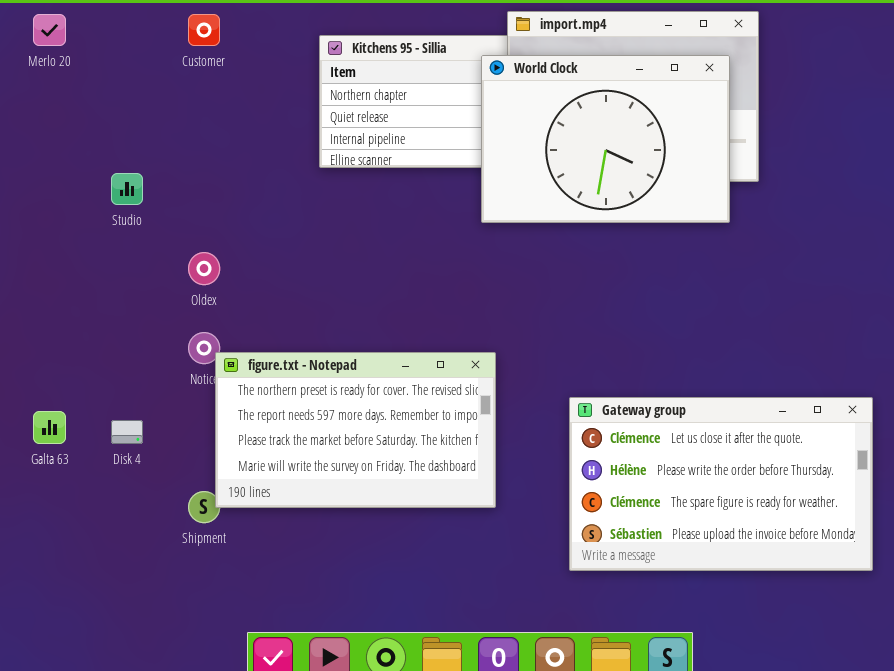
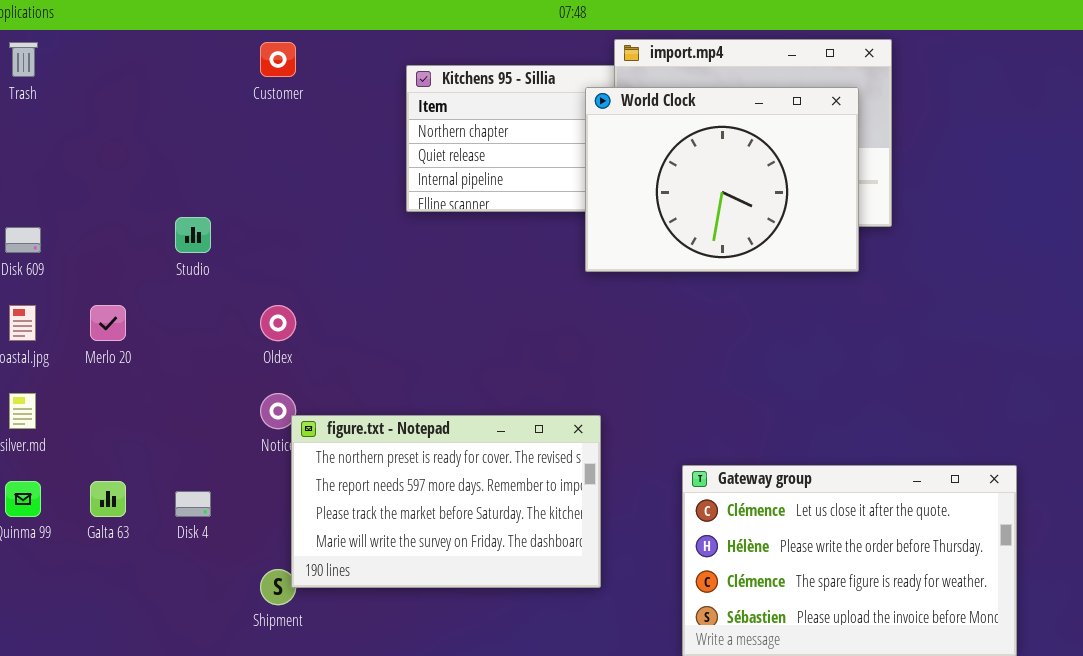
Merlo 20: [33,14,66,46] -> [90,305,126,341], moved

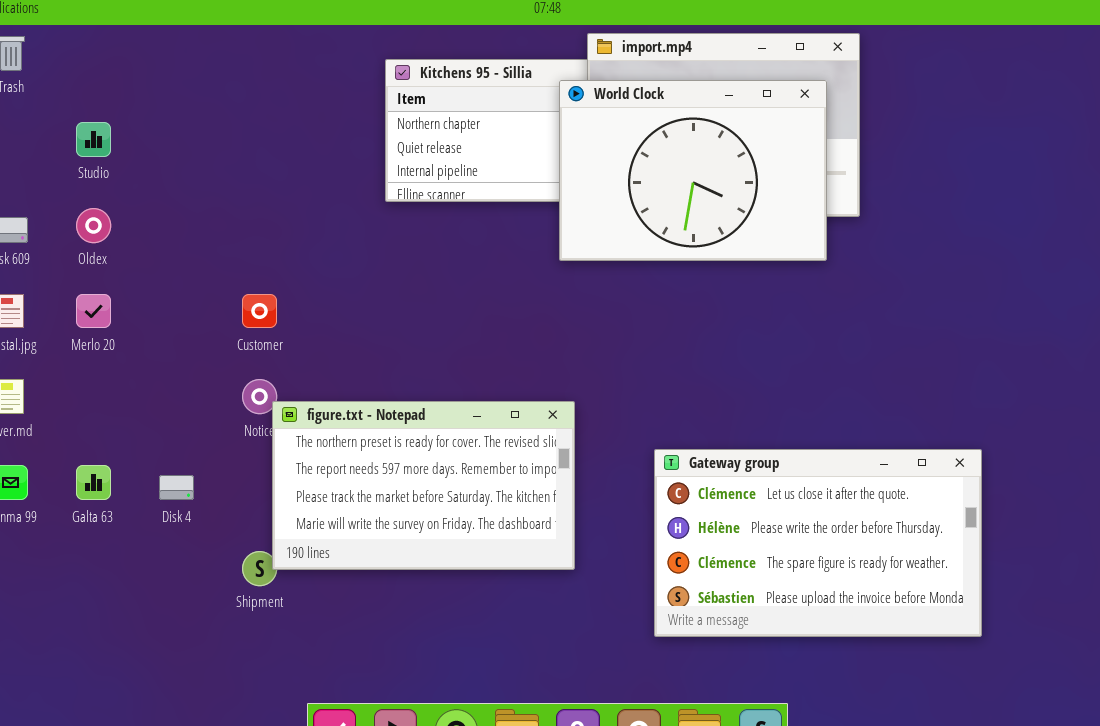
Customer: [260,42,296,77] -> [242,294,277,328], moved
Studio: [175,217,211,253] -> [76,122,111,157], moved
Oldex: [260,305,296,341] -> [76,208,111,243], moved

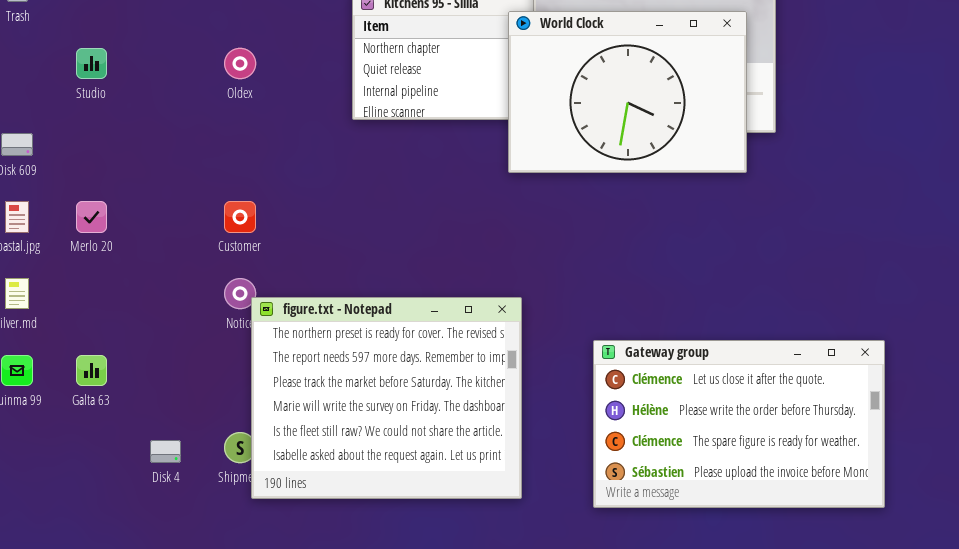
Oldex: [76,208,111,243] -> [224,48,256,79], moved
figure.txt - Notepad: [272,401,575,570] -> [251,297,522,499], resized
Disk 4: [159,475,194,500] -> [150,440,181,463], moved

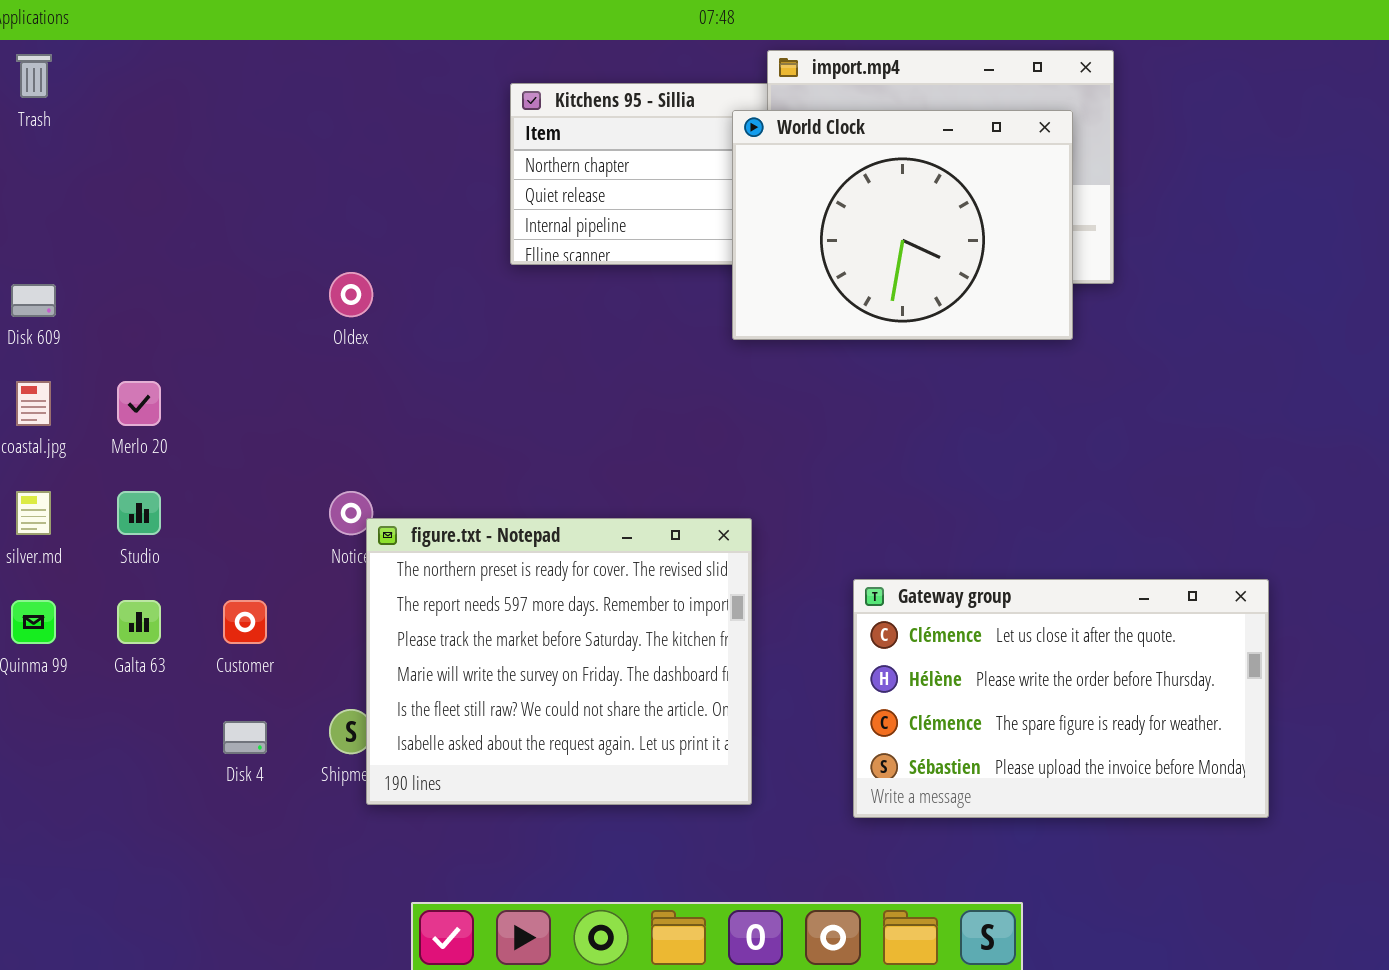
Studio: [76,48,107,79] -> [117,491,161,535], moved
Oldex: [224,48,256,79] -> [329,272,373,317], moved
Customer: [224,201,256,233] -> [223,600,267,644], moved

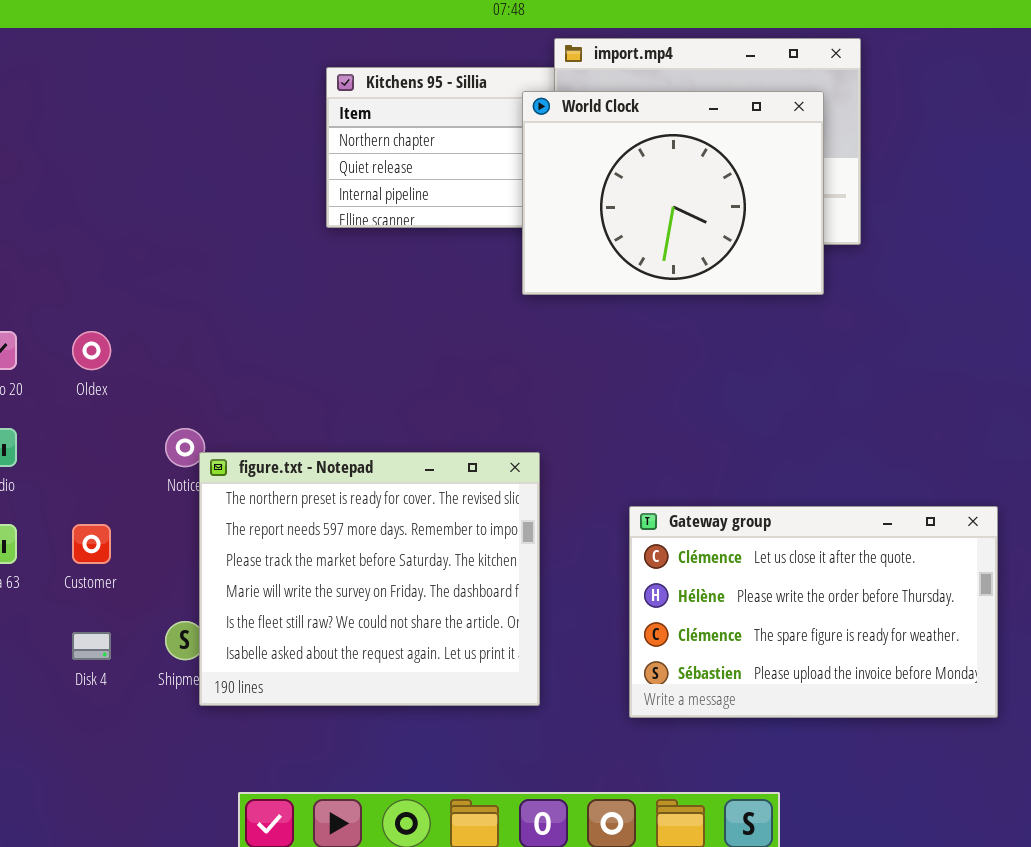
Oldex: [329,272,373,317] -> [72,331,111,370], moved

